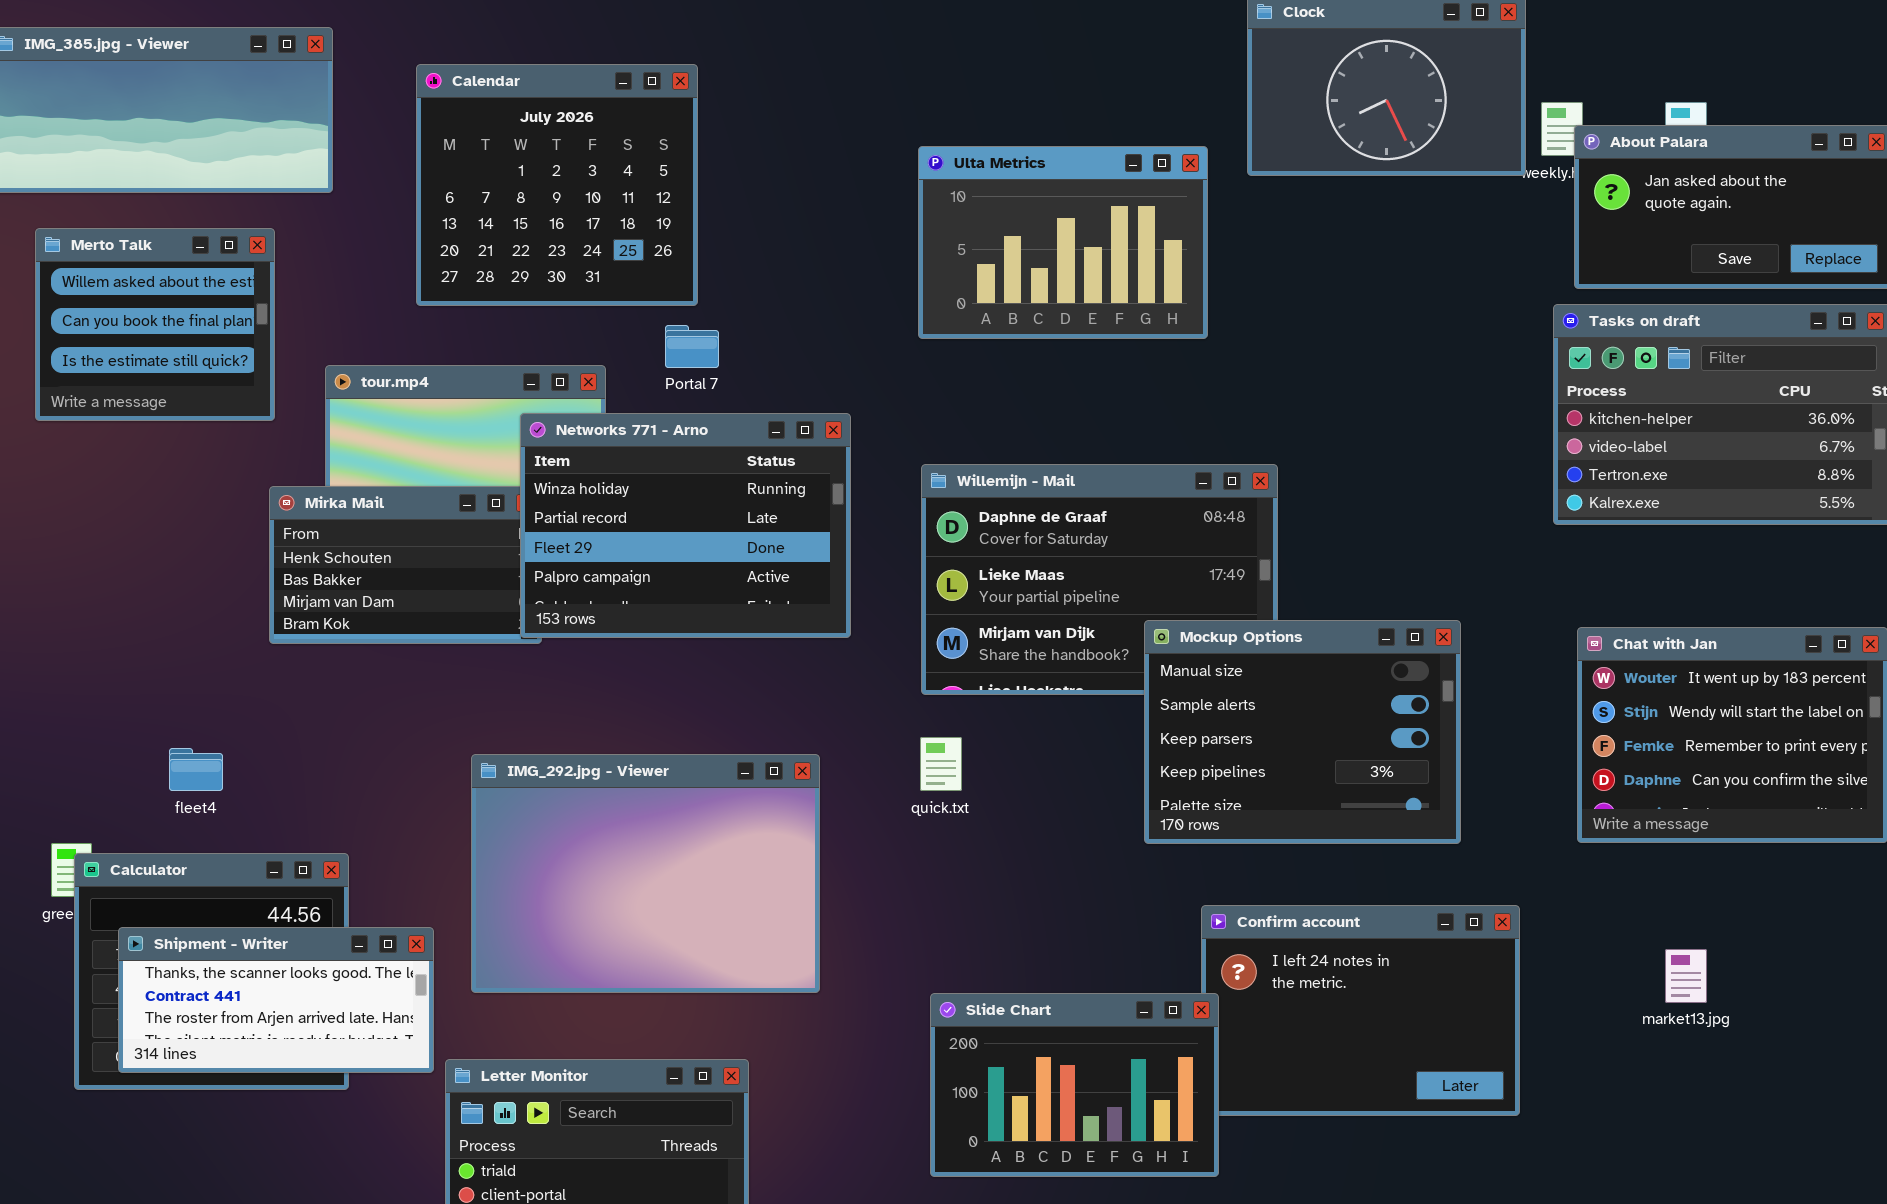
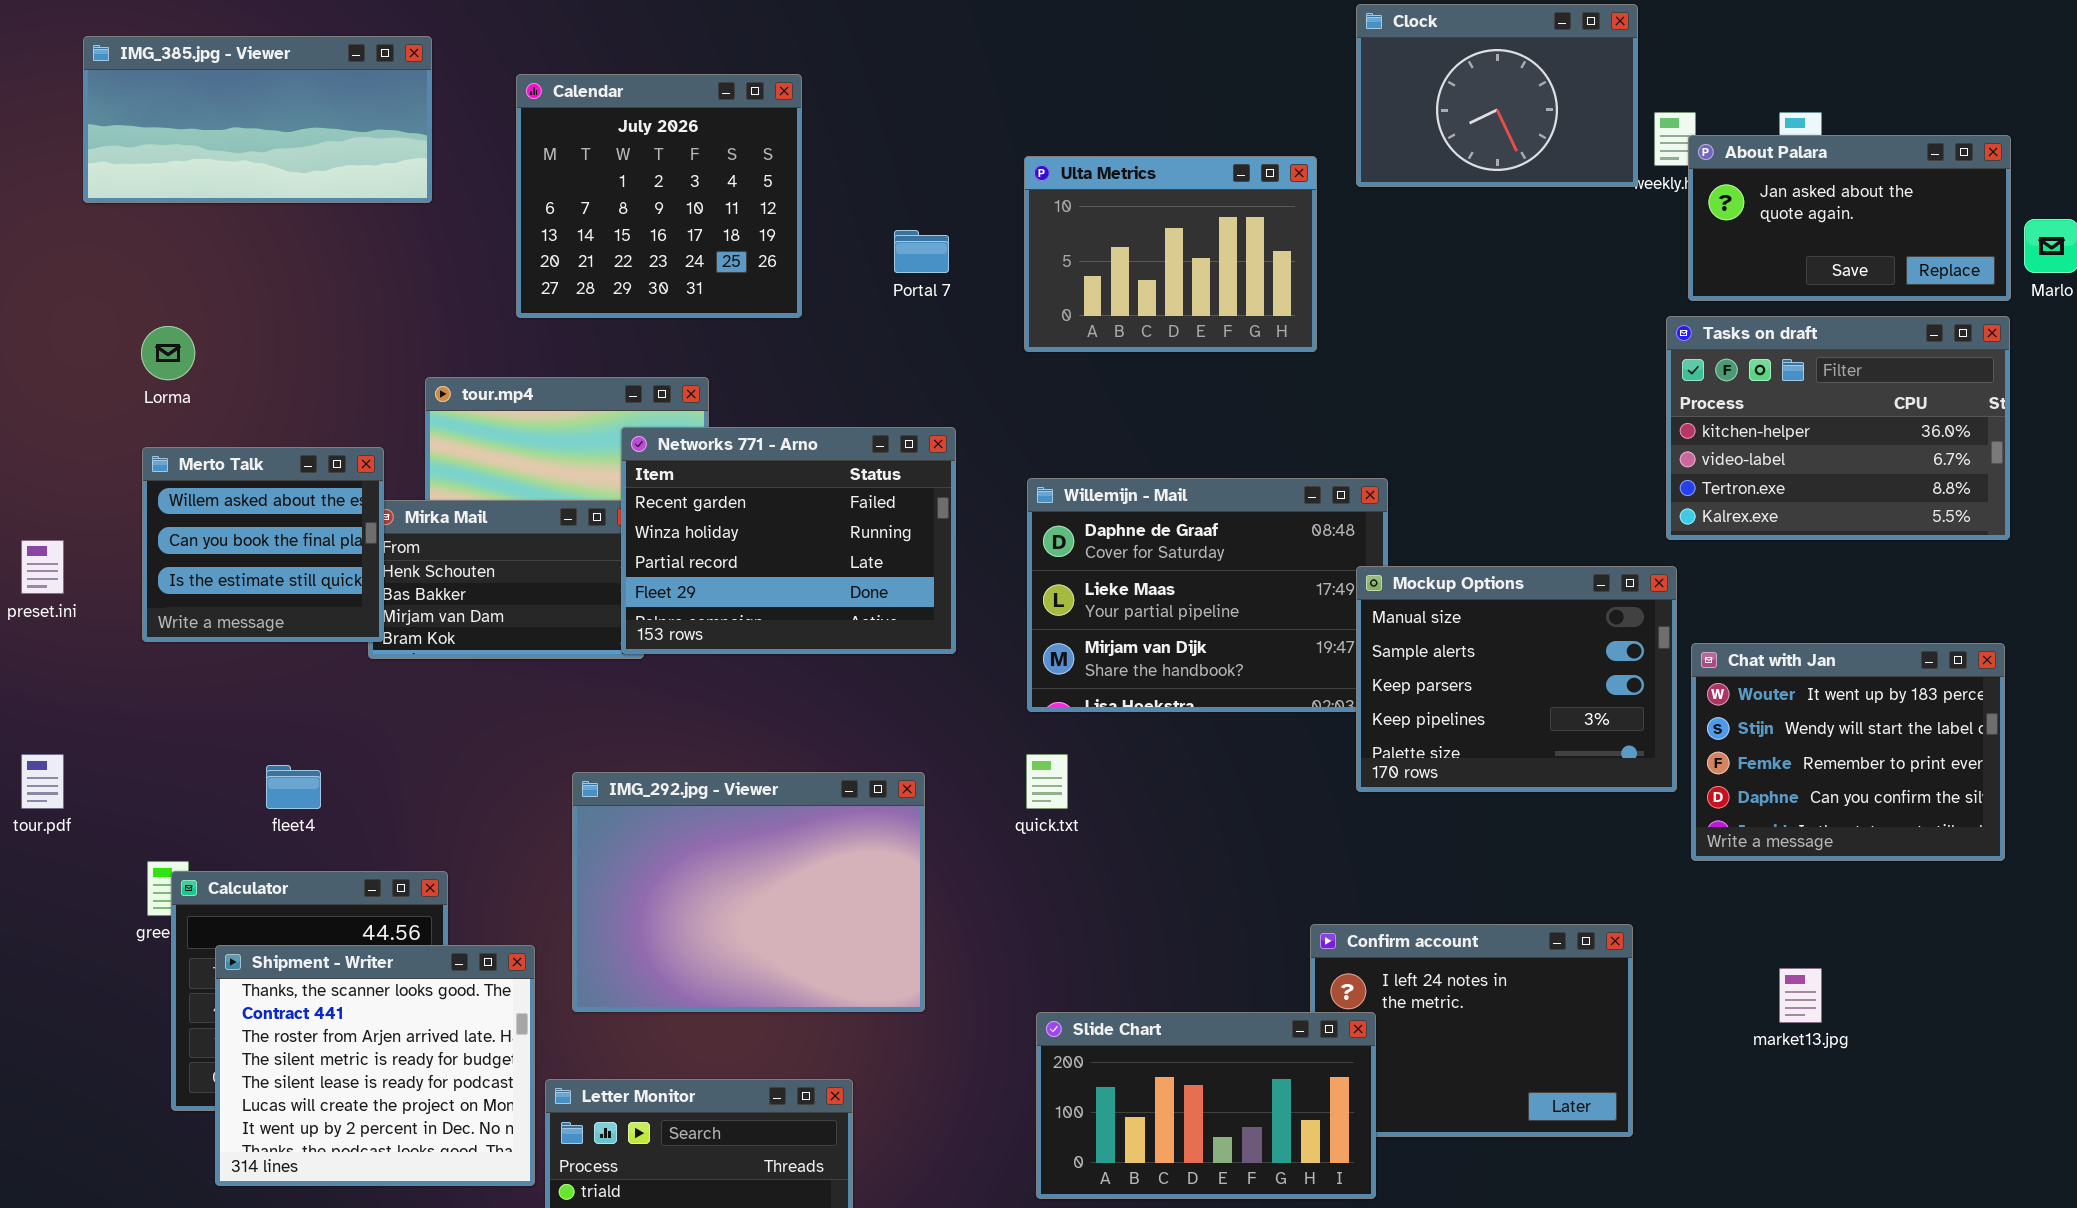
Merto Talk: [35,228,275,421] -> [142,447,384,642], moved
Portal 7: [665,325,719,368] -> [894,230,949,273], moved
Networks 771 - Arno: [520,413,851,638] -> [621,427,956,654], scrolled up 1 row
Mockup Options: [1144,620,1461,844] -> [1356,566,1677,792], moved
Shipment - Writer: [118,927,434,1073] -> [215,945,535,1186], resized
Slide Chart: [930,993,1219,1177] -> [1036,1012,1376,1199], resized

